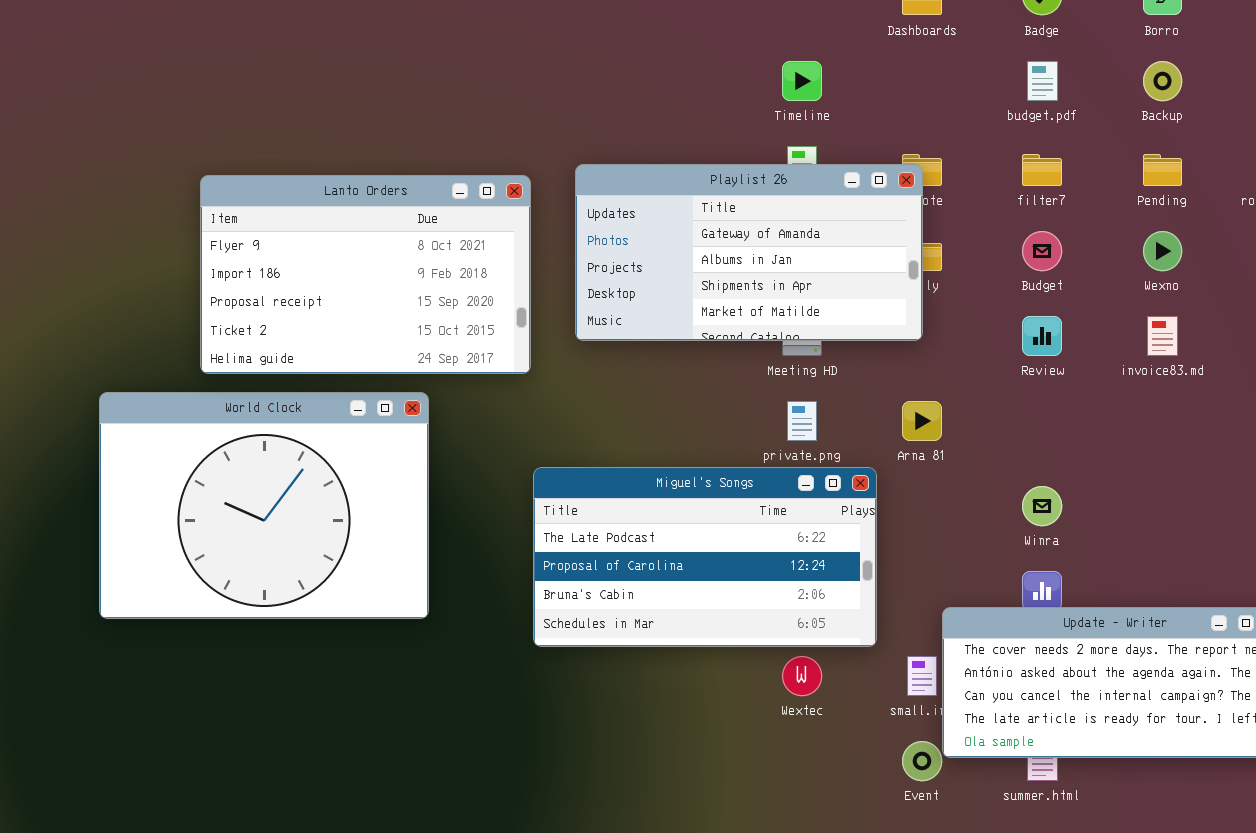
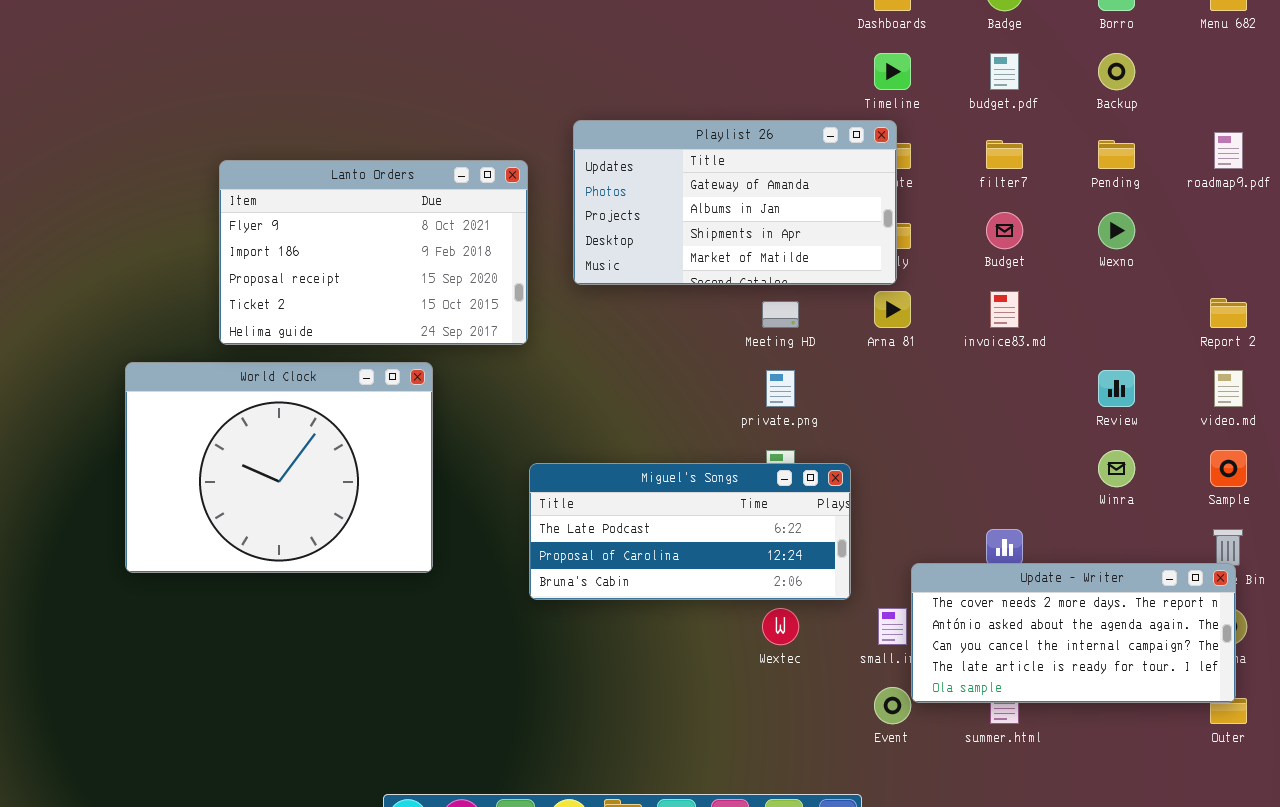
Timeline: [782,61,822,101] -> [874,53,911,90], moved
Playlist 26: [575,164,923,341] -> [573,120,897,285], moved
Review: [1022,316,1062,356] -> [1098,370,1135,407], moved
invoice83.md: [1147,316,1178,356] -> [990,291,1019,328], moved
Arna 81: [902,401,942,441] -> [874,291,911,328], moved
Miguel's Songs: [533,467,877,647] -> [529,463,851,600], resized
Winra: [1022,486,1062,526] -> [1098,450,1135,487], moved

